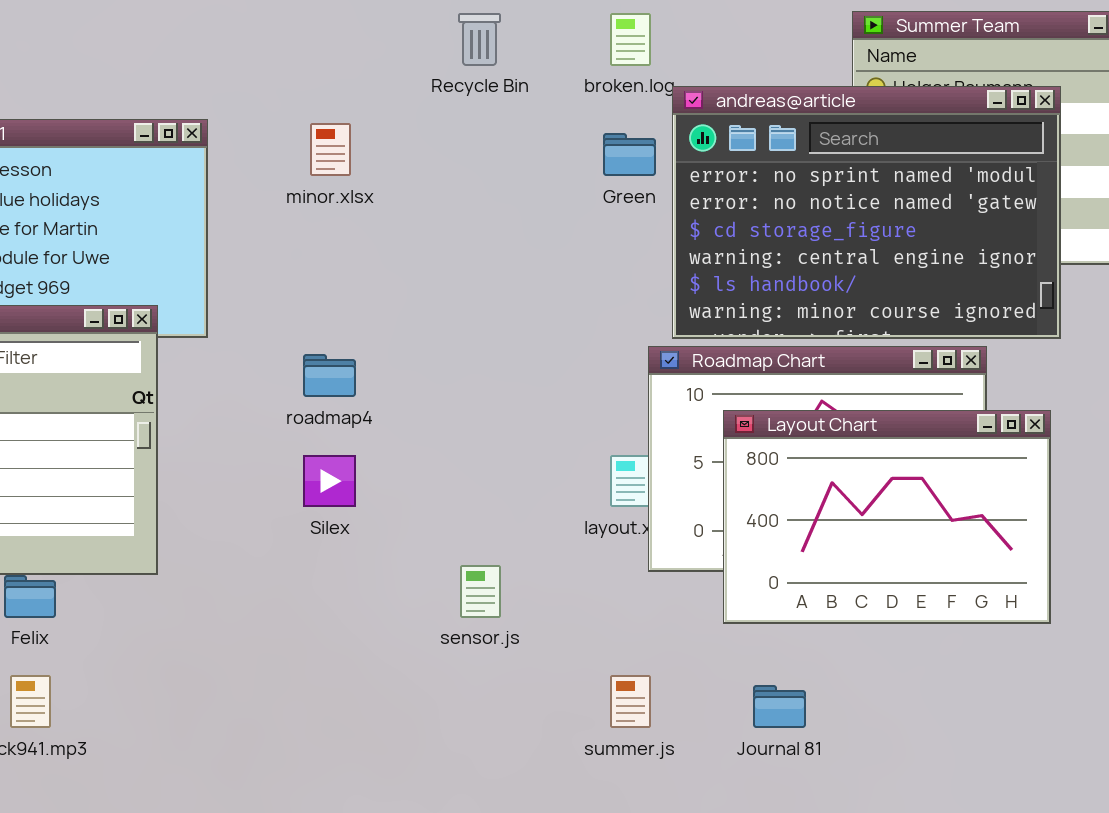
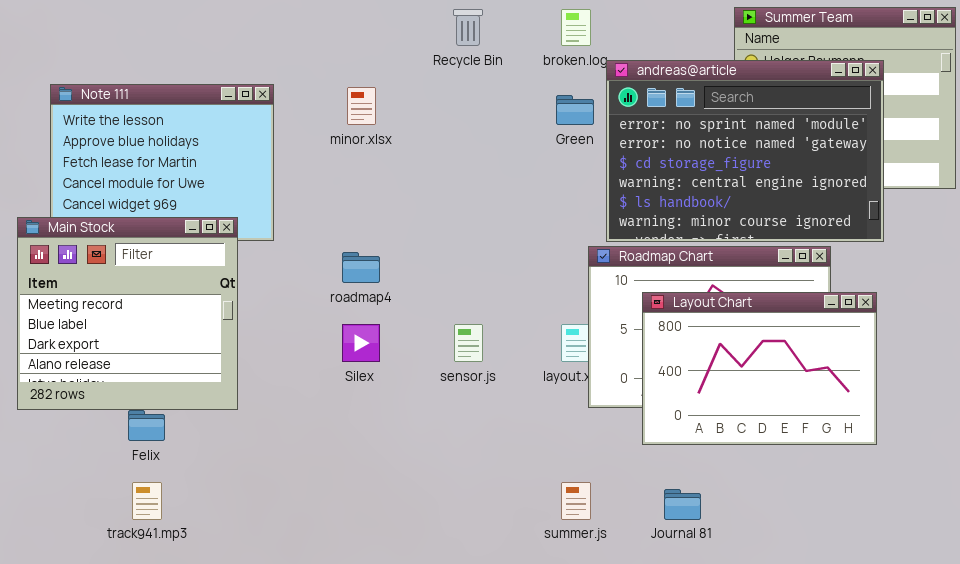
sensor.js: [460,565,501,618] -> [454,324,483,362], moved

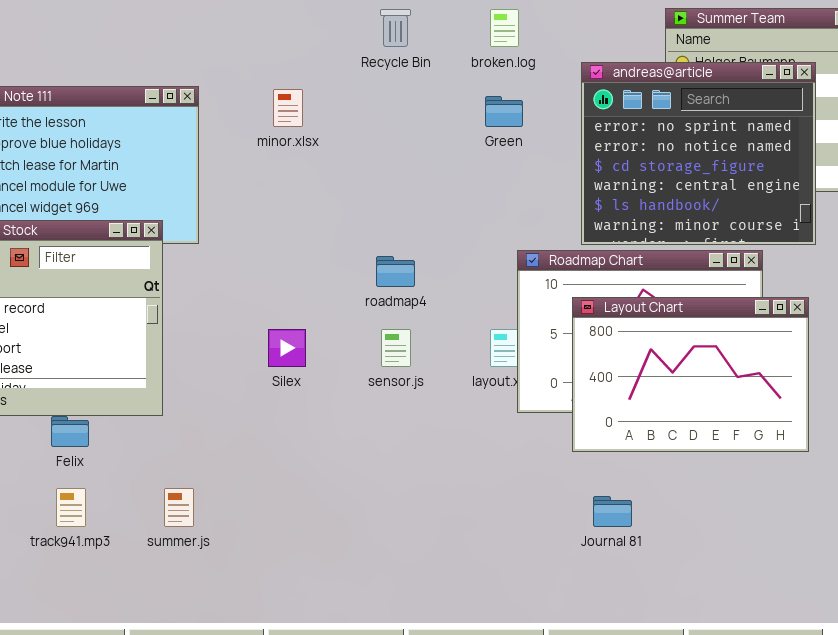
andreas@article: [606,60,884,242] -> [581,62,816,245], resized
roadmap4: [342,252,380,283] -> [376,256,415,287], moved
summer.js: [561,482,591,520] -> [164,488,194,527], moved

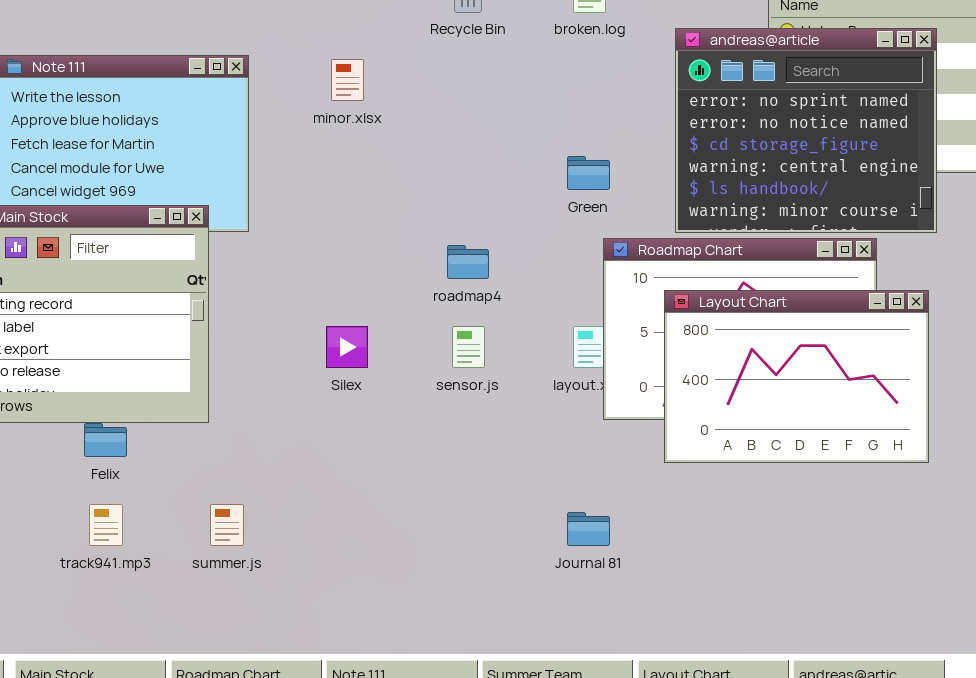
Green: [485,96,523,127] -> [567,156,610,190], moved
Journal 81: [593,496,632,527] -> [567,512,610,546], moved

